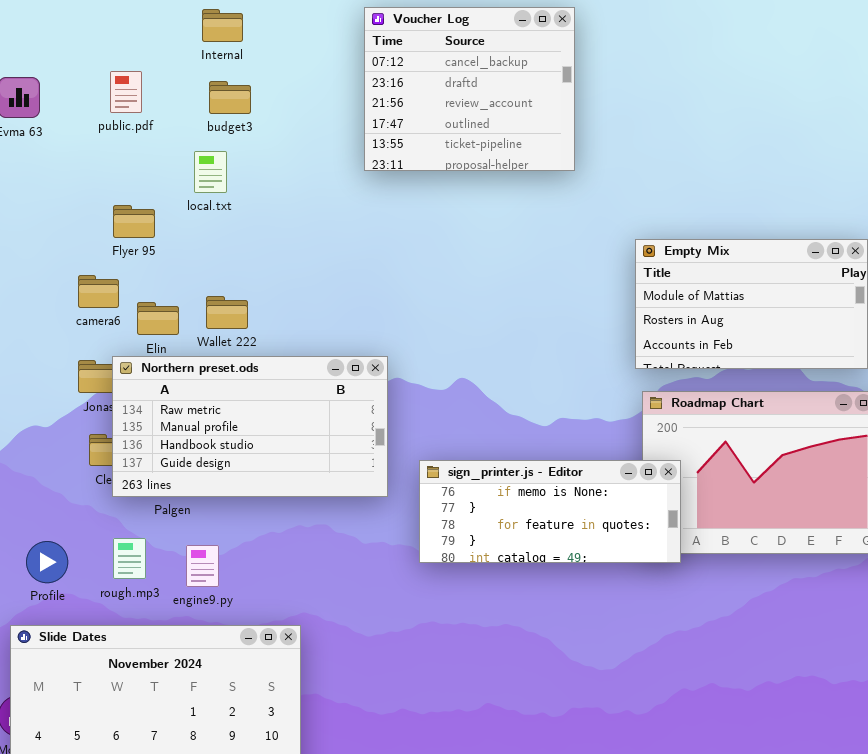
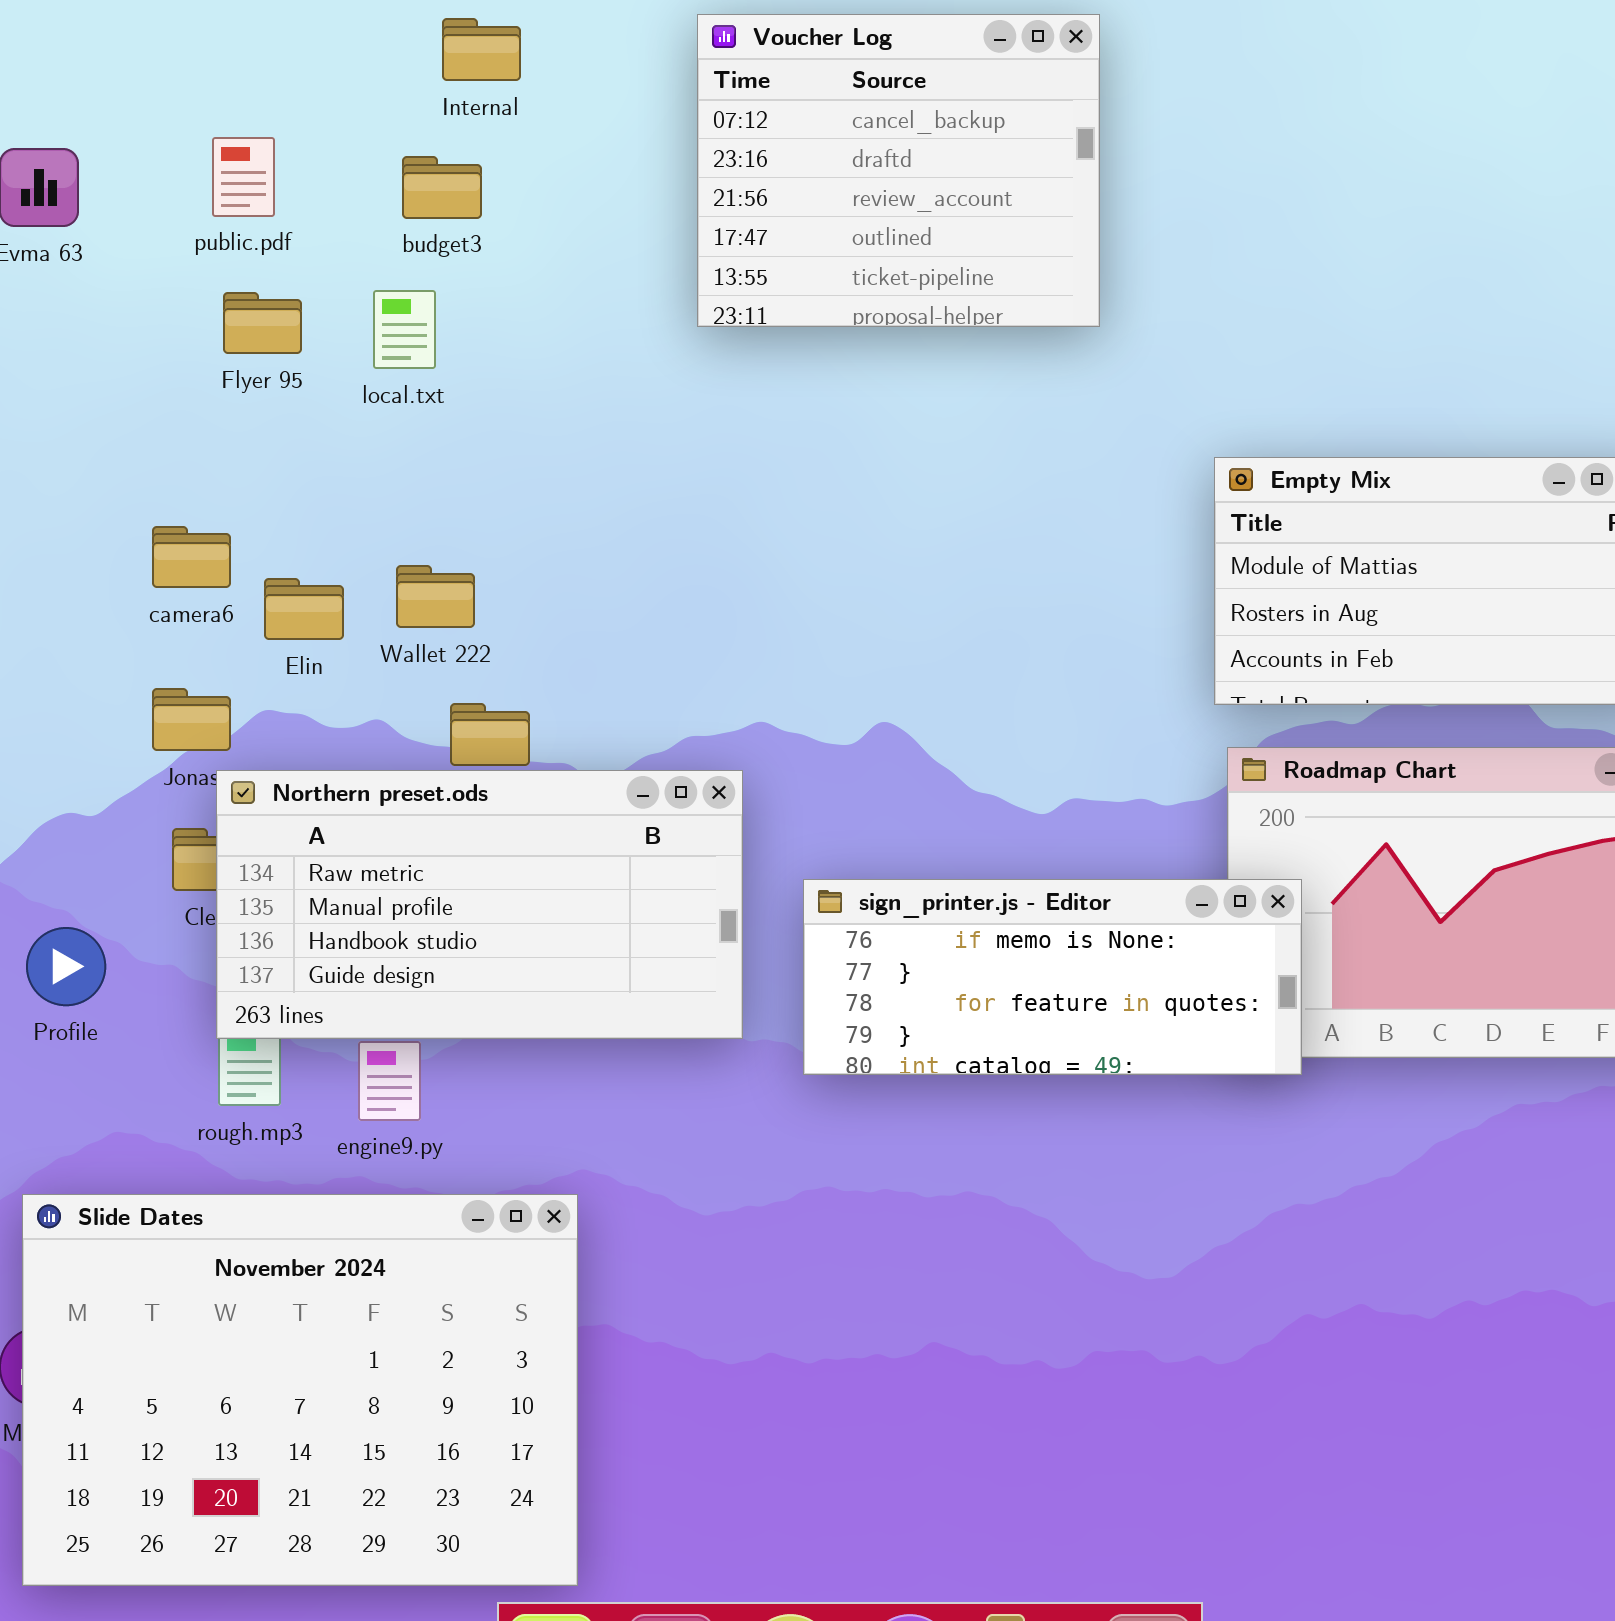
Internal: [202,9,243,42] -> [442,18,521,81], moved
Flyer 95: [113,205,155,238] -> [223,292,302,354], moved
Northern preset.ods: [112,356,388,497] -> [216,770,743,1039], moved
Profile: [26,541,68,583] -> [26,927,106,1006], moved

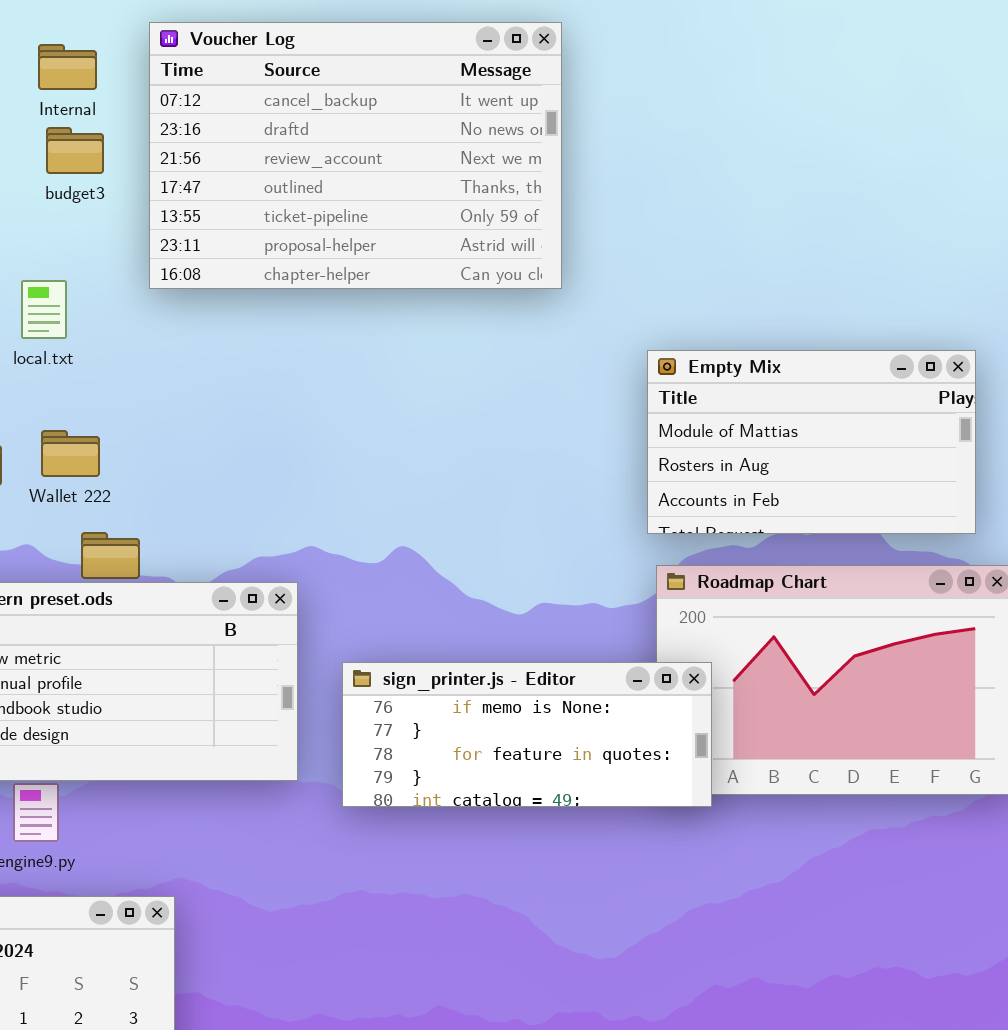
Voucher Log: [697,14,1100,327] -> [149,22,562,289], resized
Internal: [442,18,521,81] -> [38,44,97,90], moved
local.txt: [373,290,436,369] -> [21,280,67,339], moved

